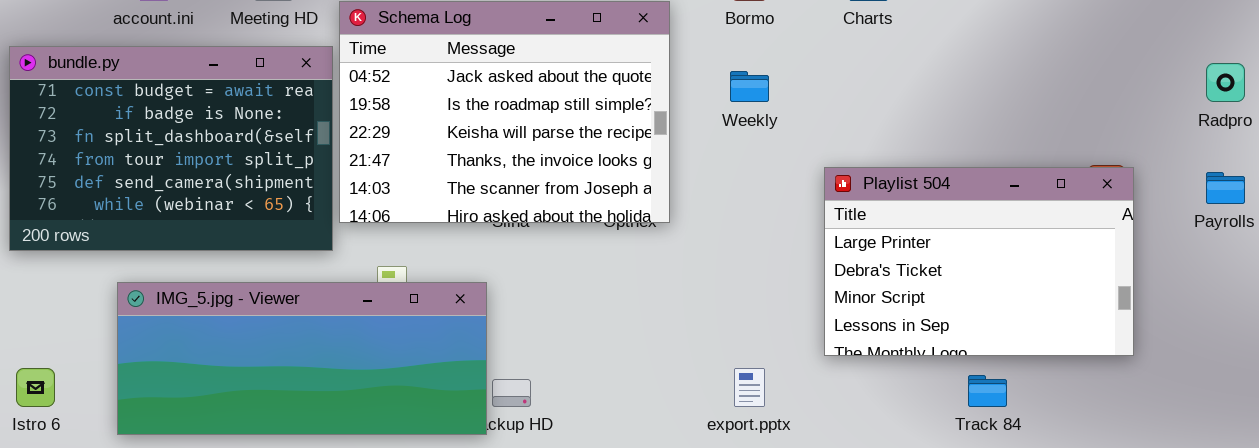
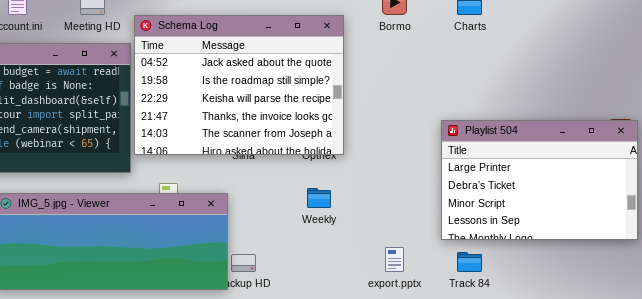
Weekly: [730,71,769,102] -> [307,188,331,208], moved
Track 84: [968,375,1007,407] -> [457,252,482,272], moved

